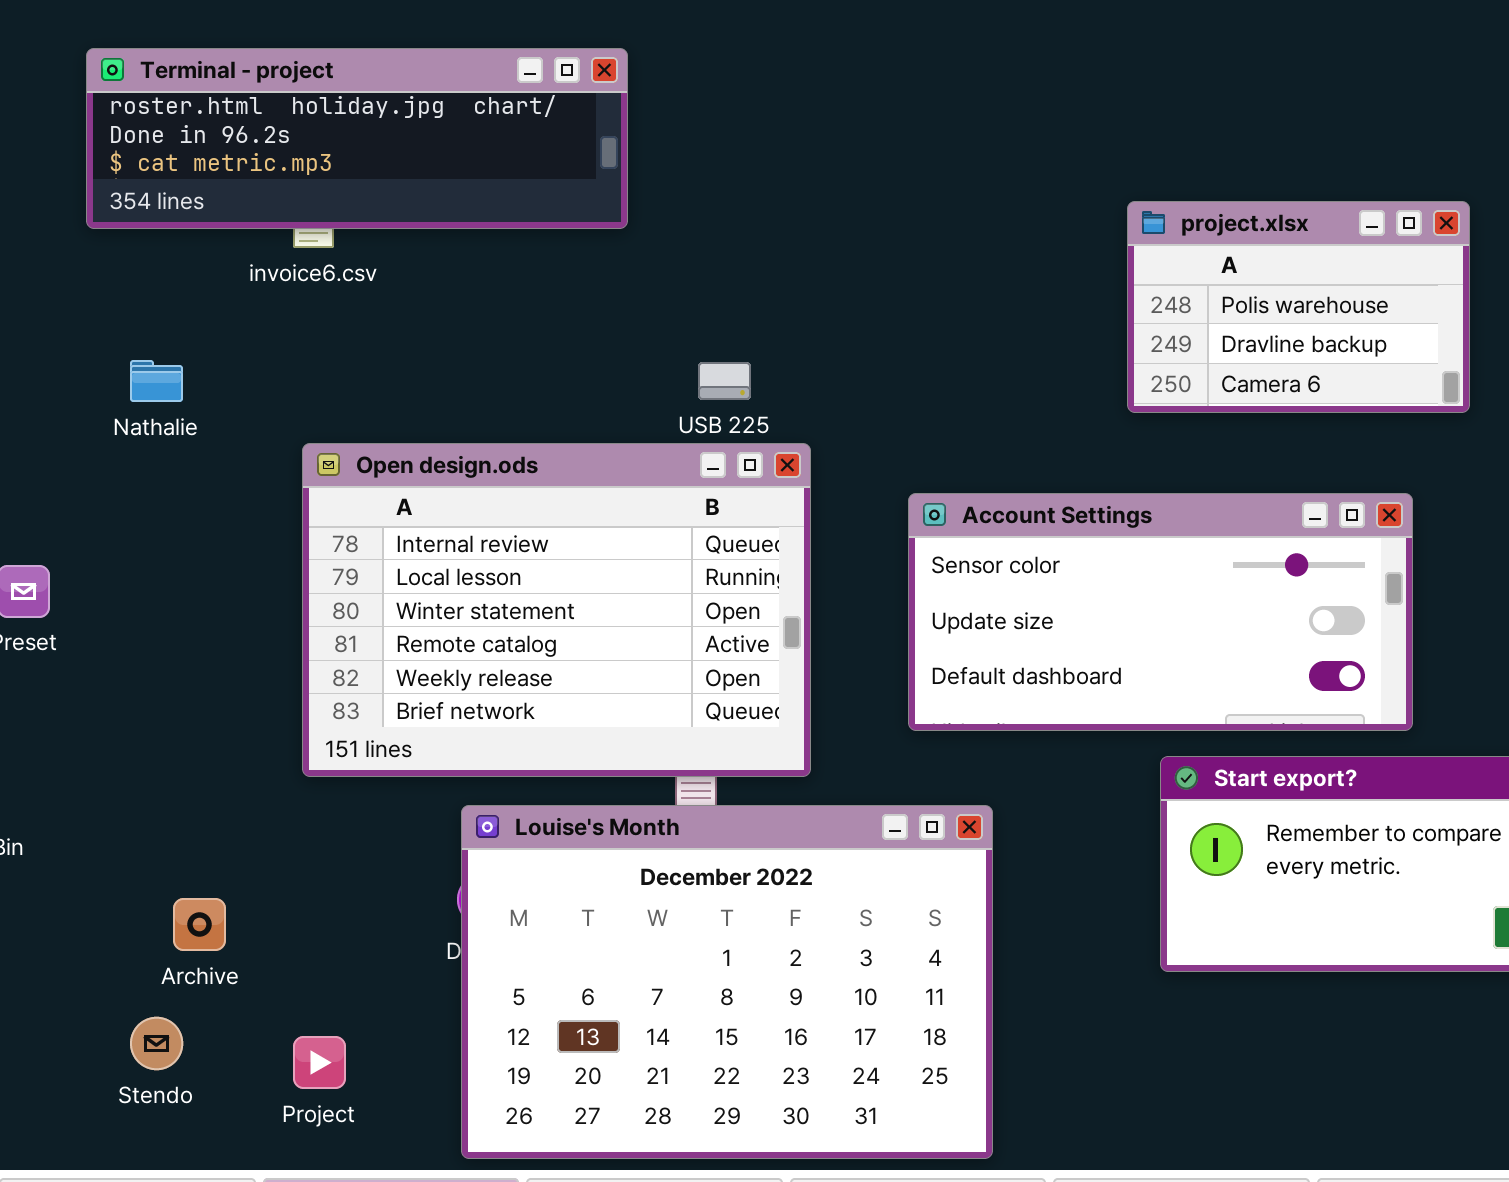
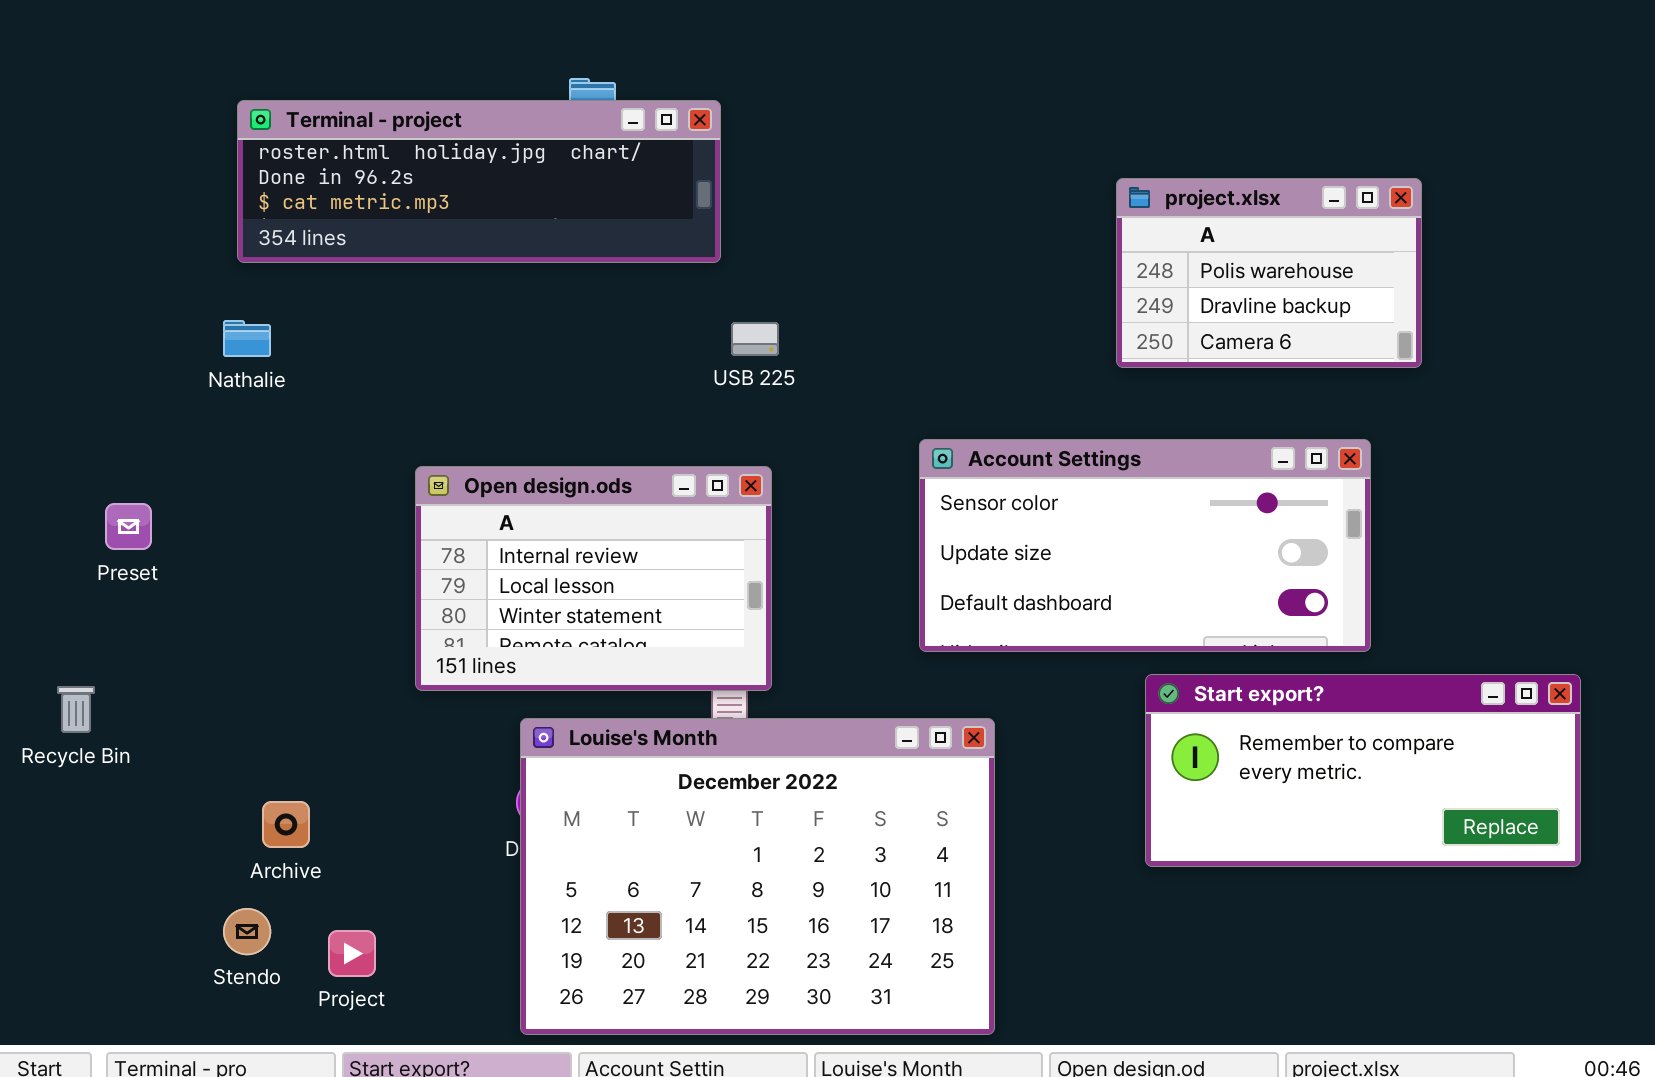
Terminal - project: [86,48,628,229] -> [237,100,721,263], moved
Open design.ods: [302,443,811,777] -> [415,466,772,691], moved, resized
Project: [293,1036,346,1089] -> [328,930,376,977], moved

